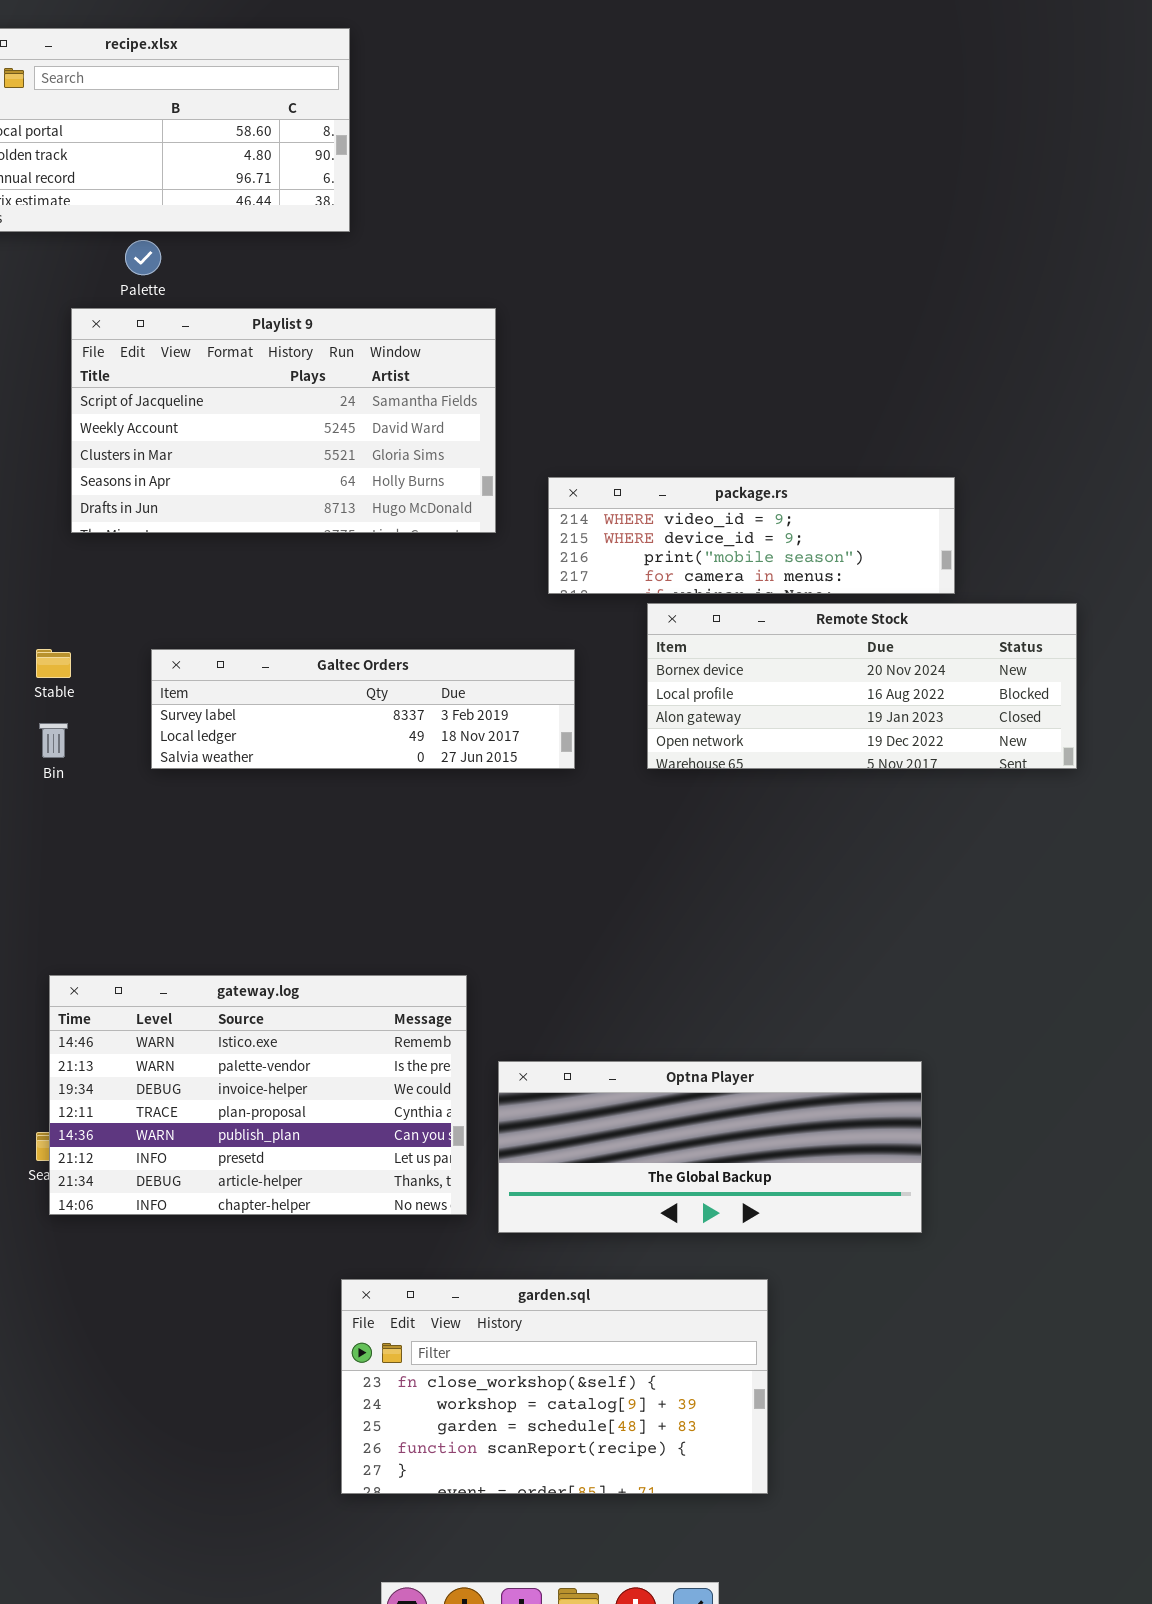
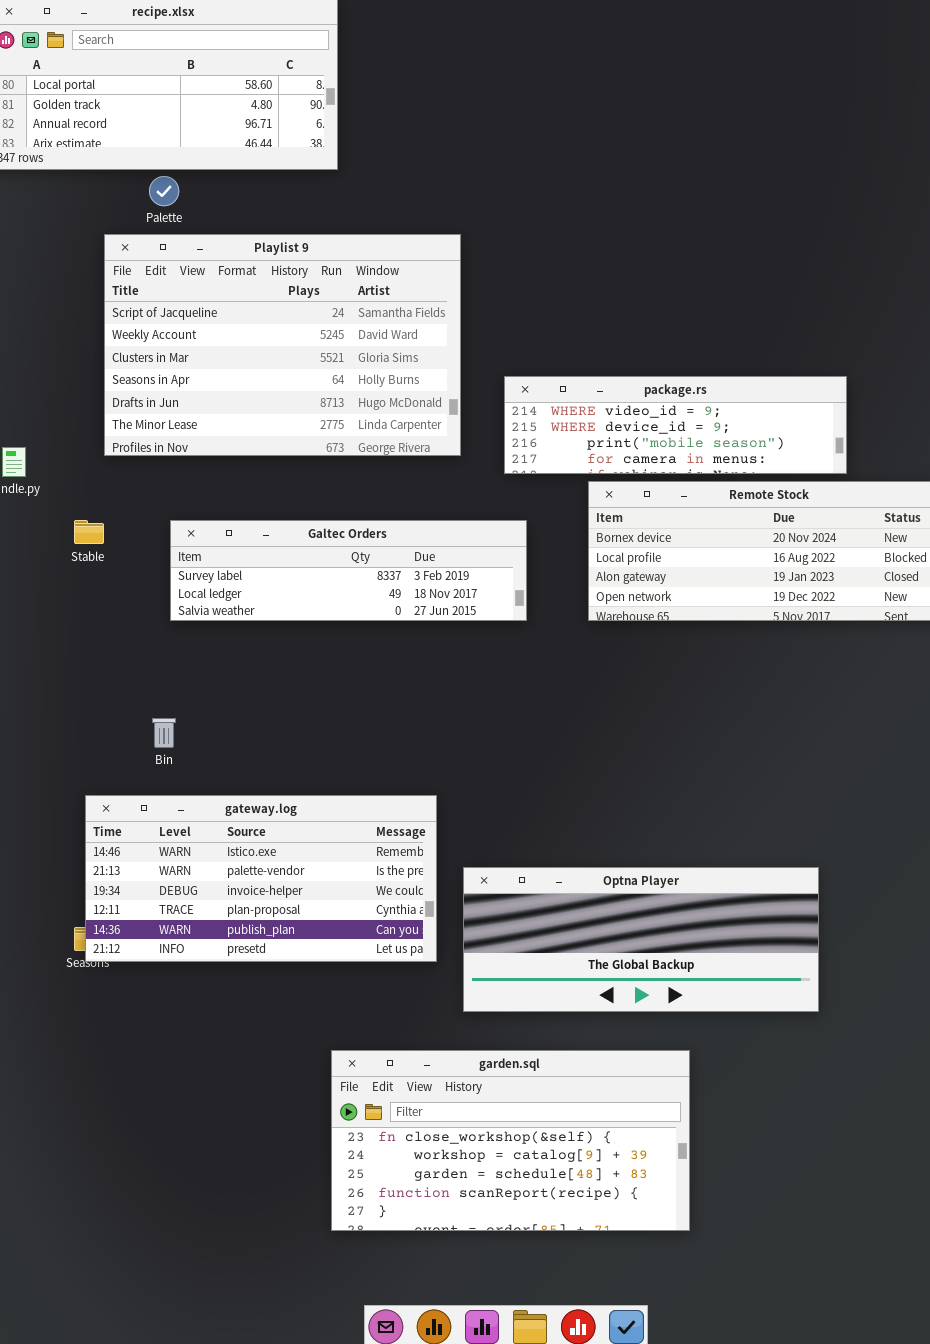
Playlist 9: [71,308,496,533] -> [104,234,461,456], resized
Bin: [39,723,68,758] -> [152,718,176,748], moved
gateway.log: [49,975,467,1215] -> [85,795,437,962], resized

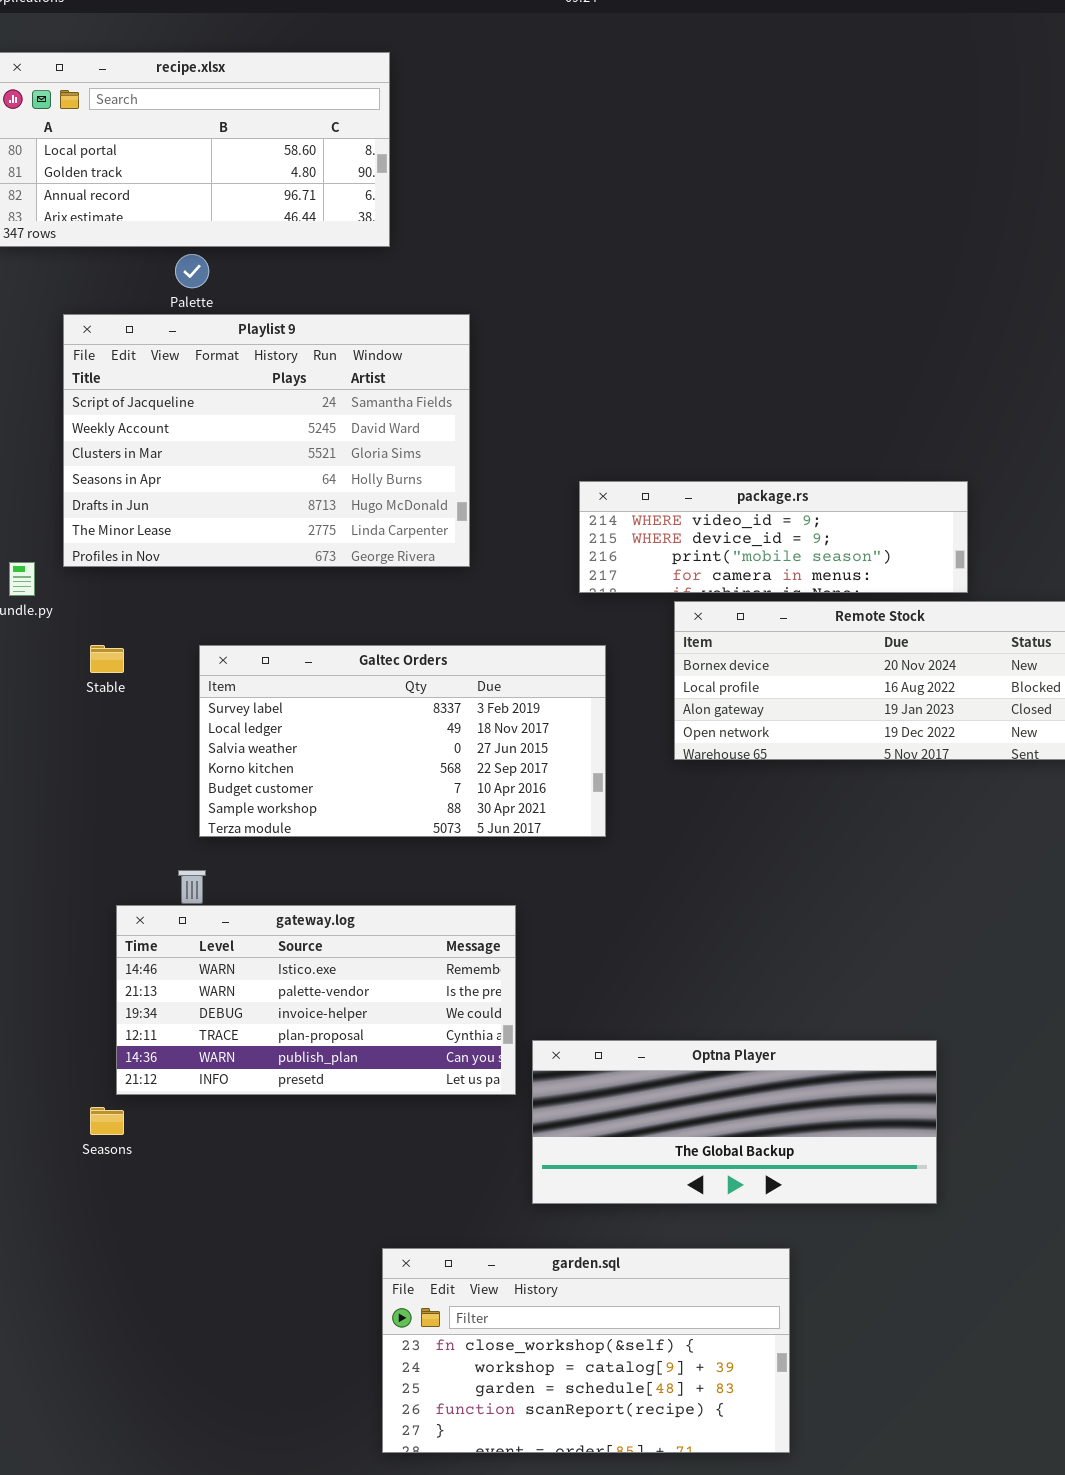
Playlist 9: [104,234,461,456] -> [63,314,470,567], moved
Galtec Orders: [170,520,527,621] -> [199,645,606,837], resized
gateway.log: [85,795,437,962] -> [116,905,516,1095], moved

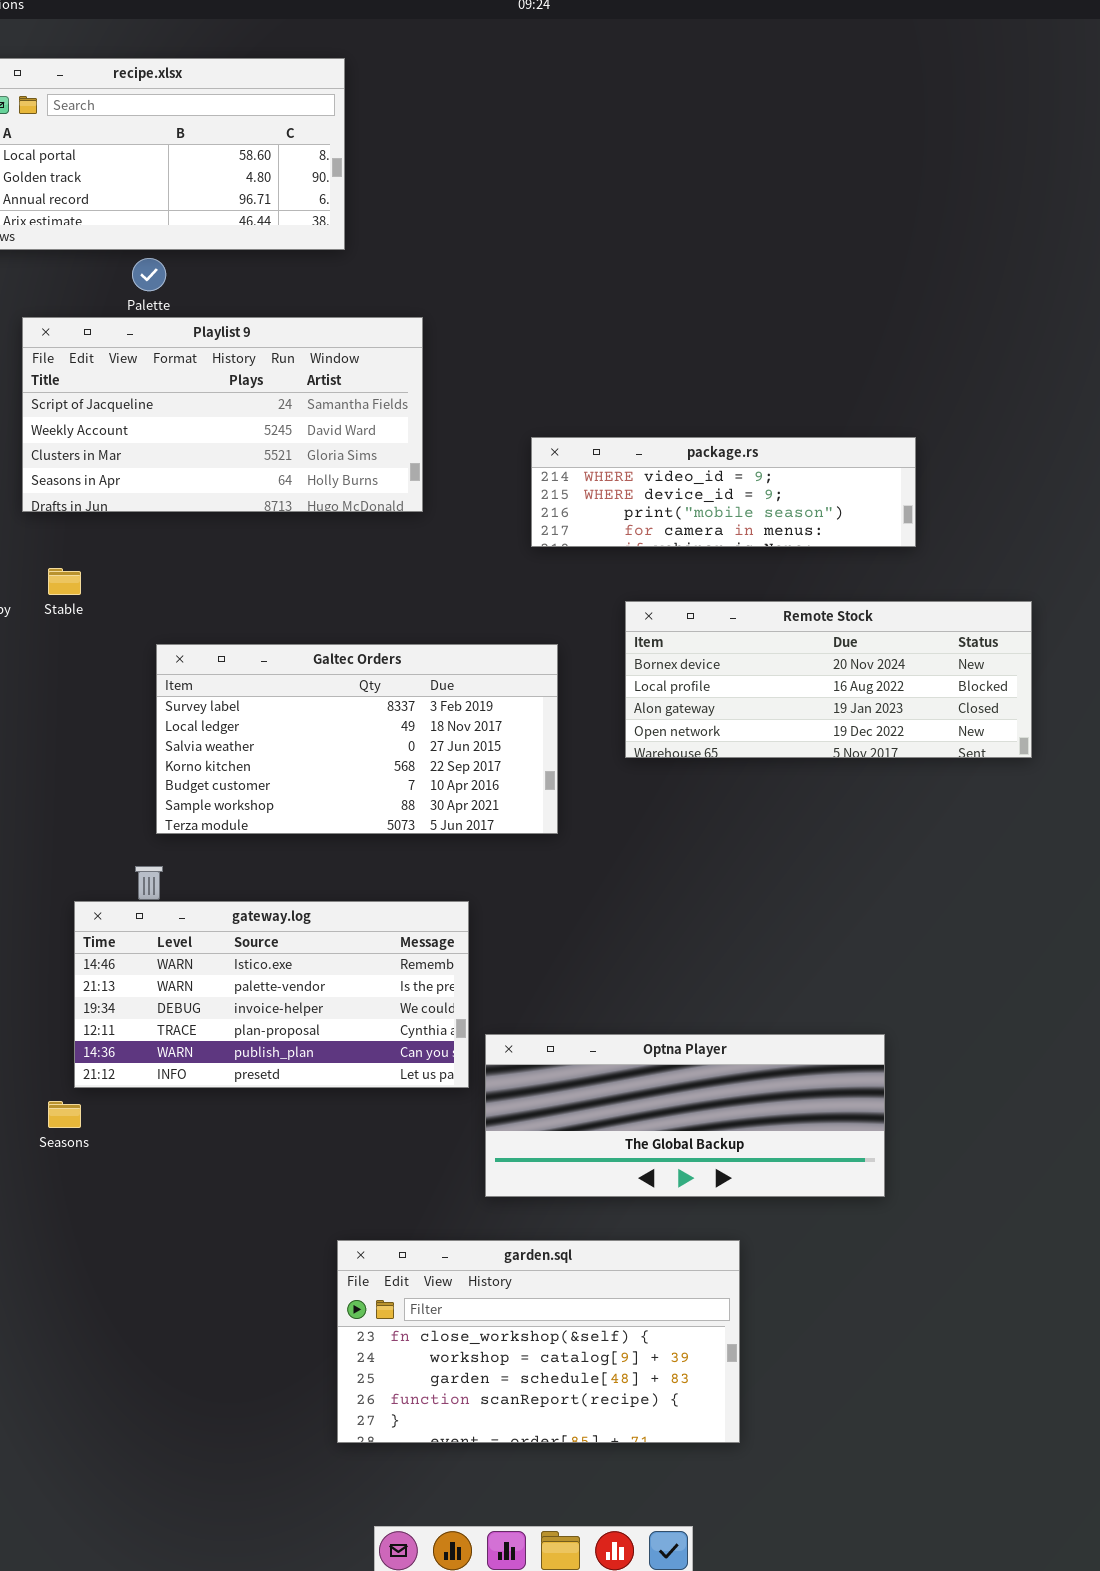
Playlist 9: [63,314,470,567] -> [22,317,423,512], resized
package.rs: [579,481,968,593] -> [531,437,916,547], moved
Stable: [90,645,124,673] -> [48,568,81,595], moved

